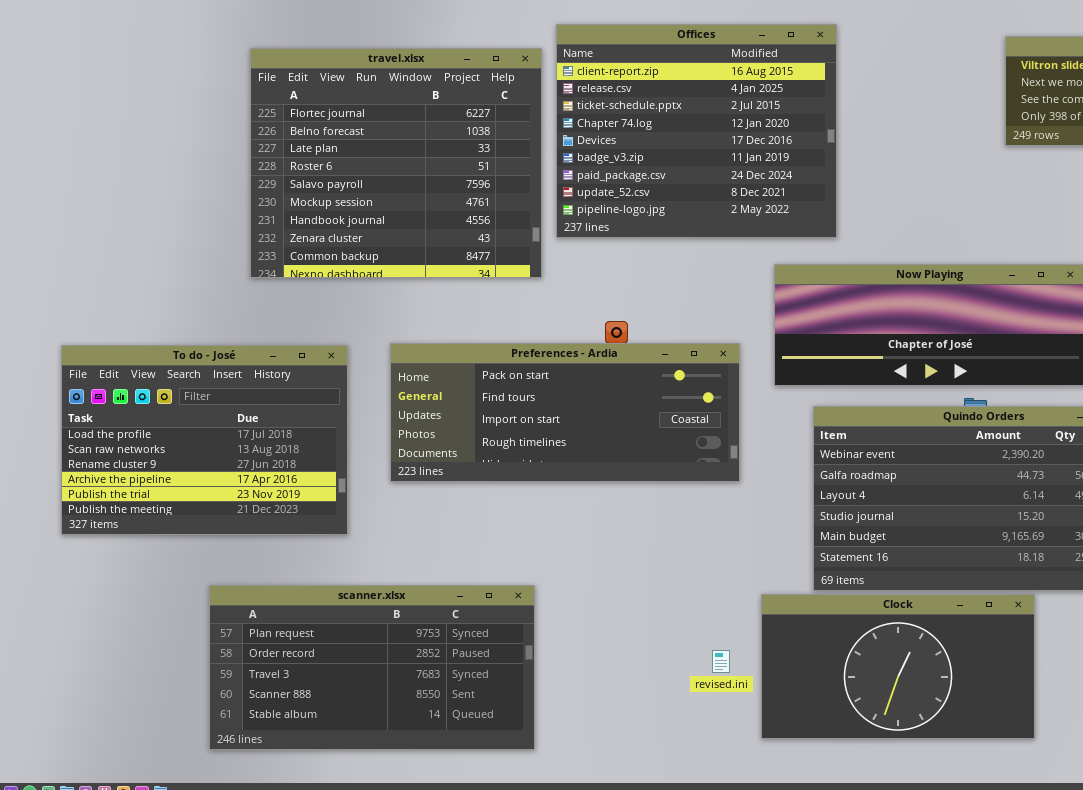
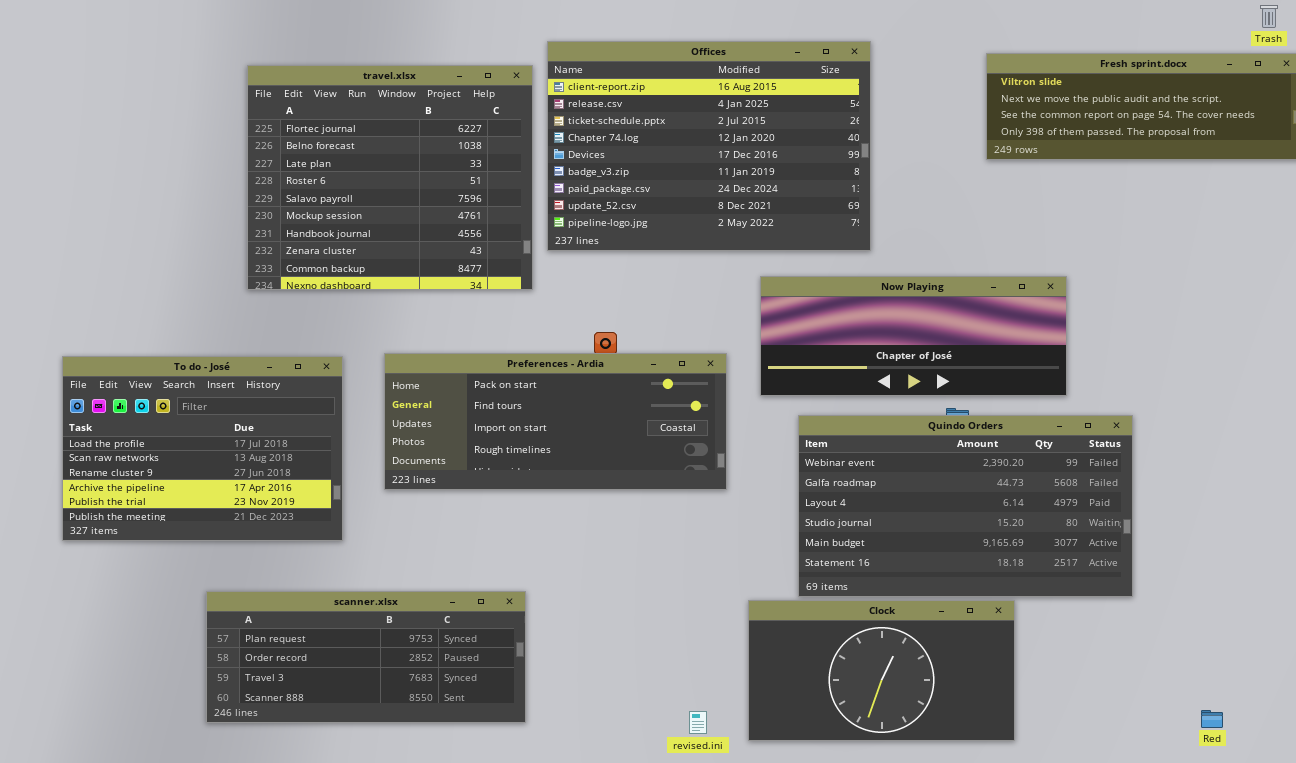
Offices: [556,24,837,238] -> [547,41,871,251], resized
scanner.xlsx: [209,585,535,750] -> [206,591,526,723], resized
revised.ini: [712,650,730,673] -> [689,711,707,734], moved

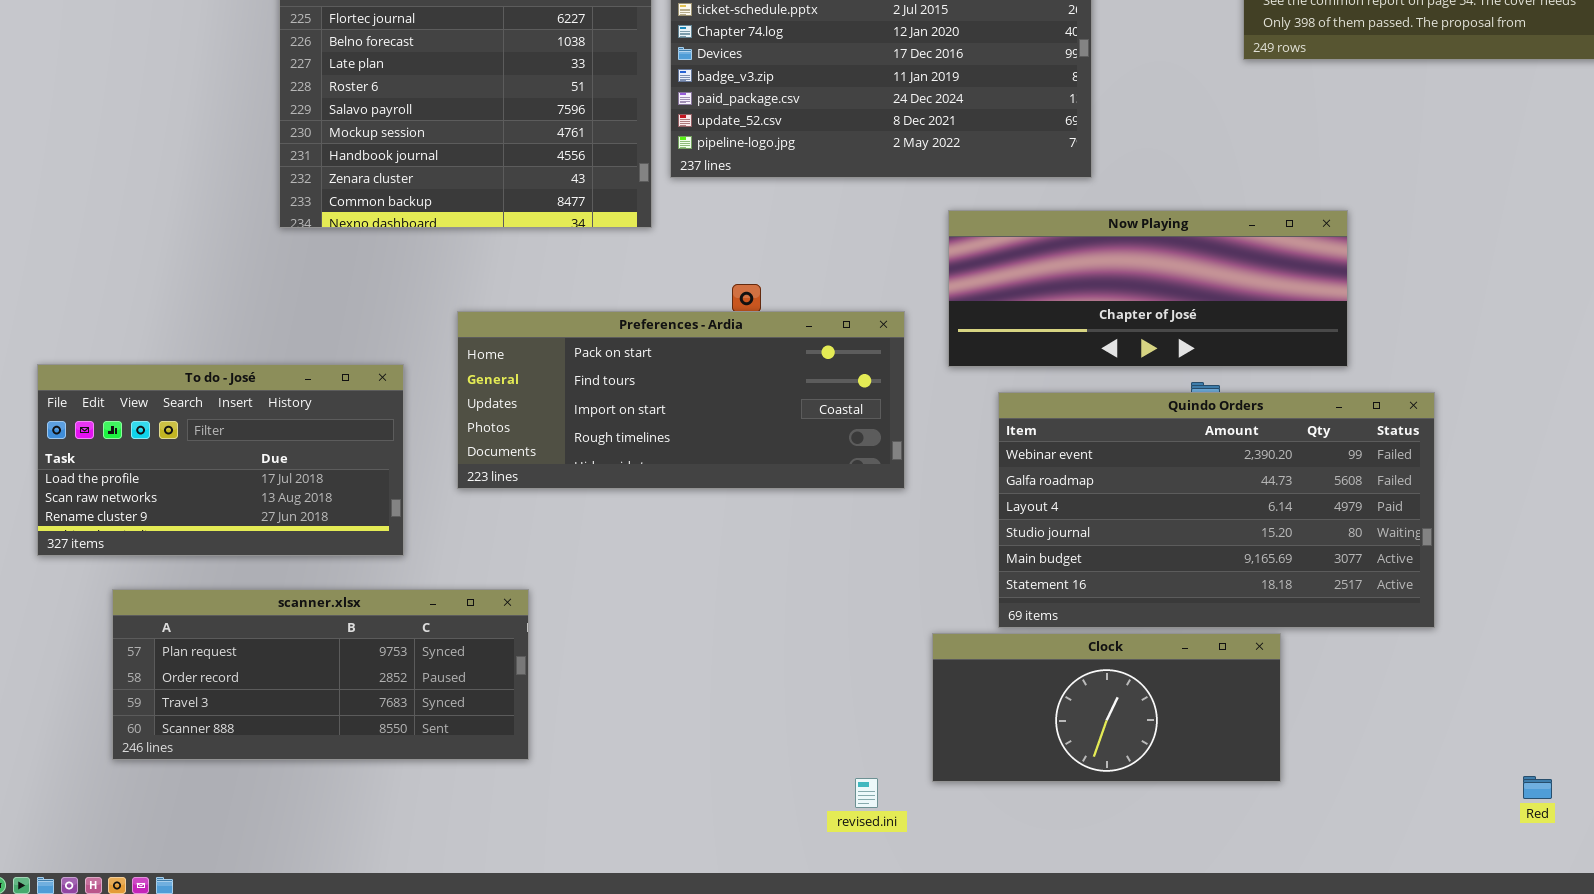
To do - José: [62,356,343,541] -> [37,364,404,556], resized
scanner.xlsx: [206,591,526,723] -> [112,589,529,760], moved
Clock: [748,600,1015,741] -> [932,633,1281,782], resized

